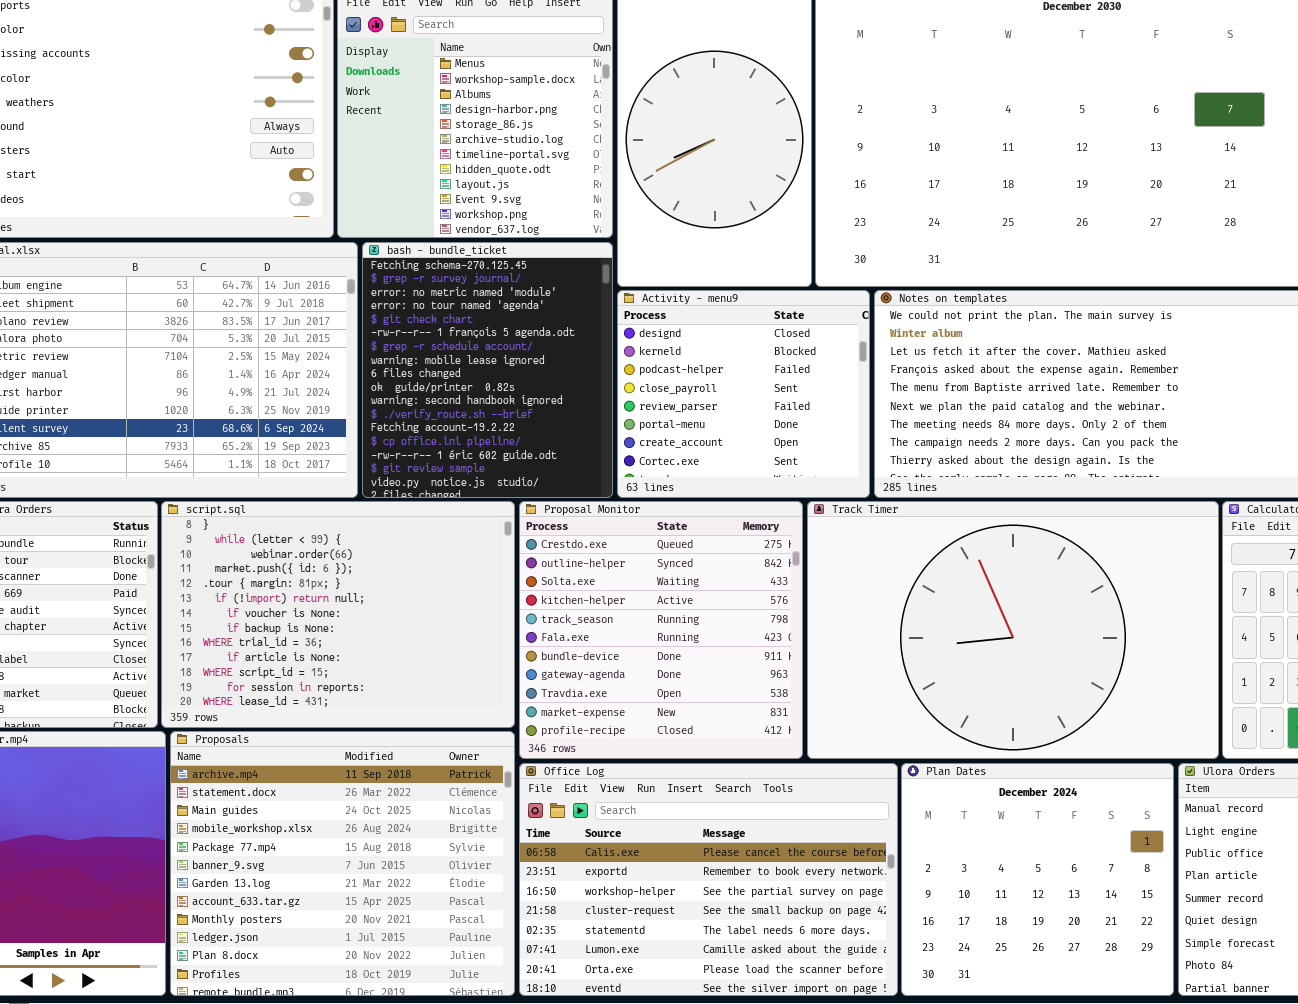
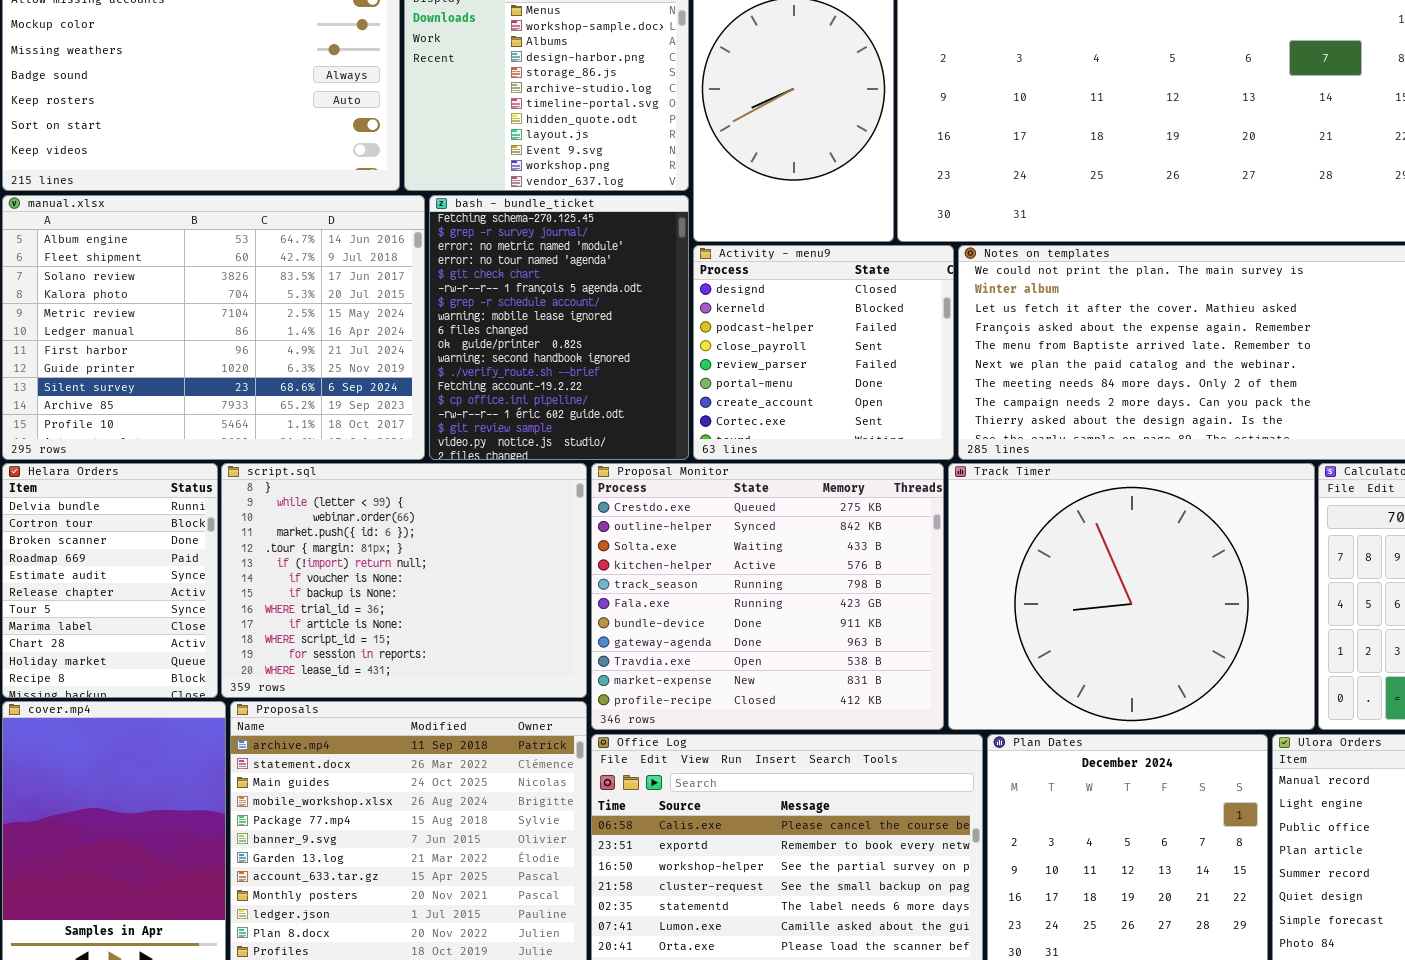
Proposal Monitor: [519,501,803,759] -> [591,463,944,730], resized
Track Timer: [807,501,1219,759] -> [948,463,1315,730], resized

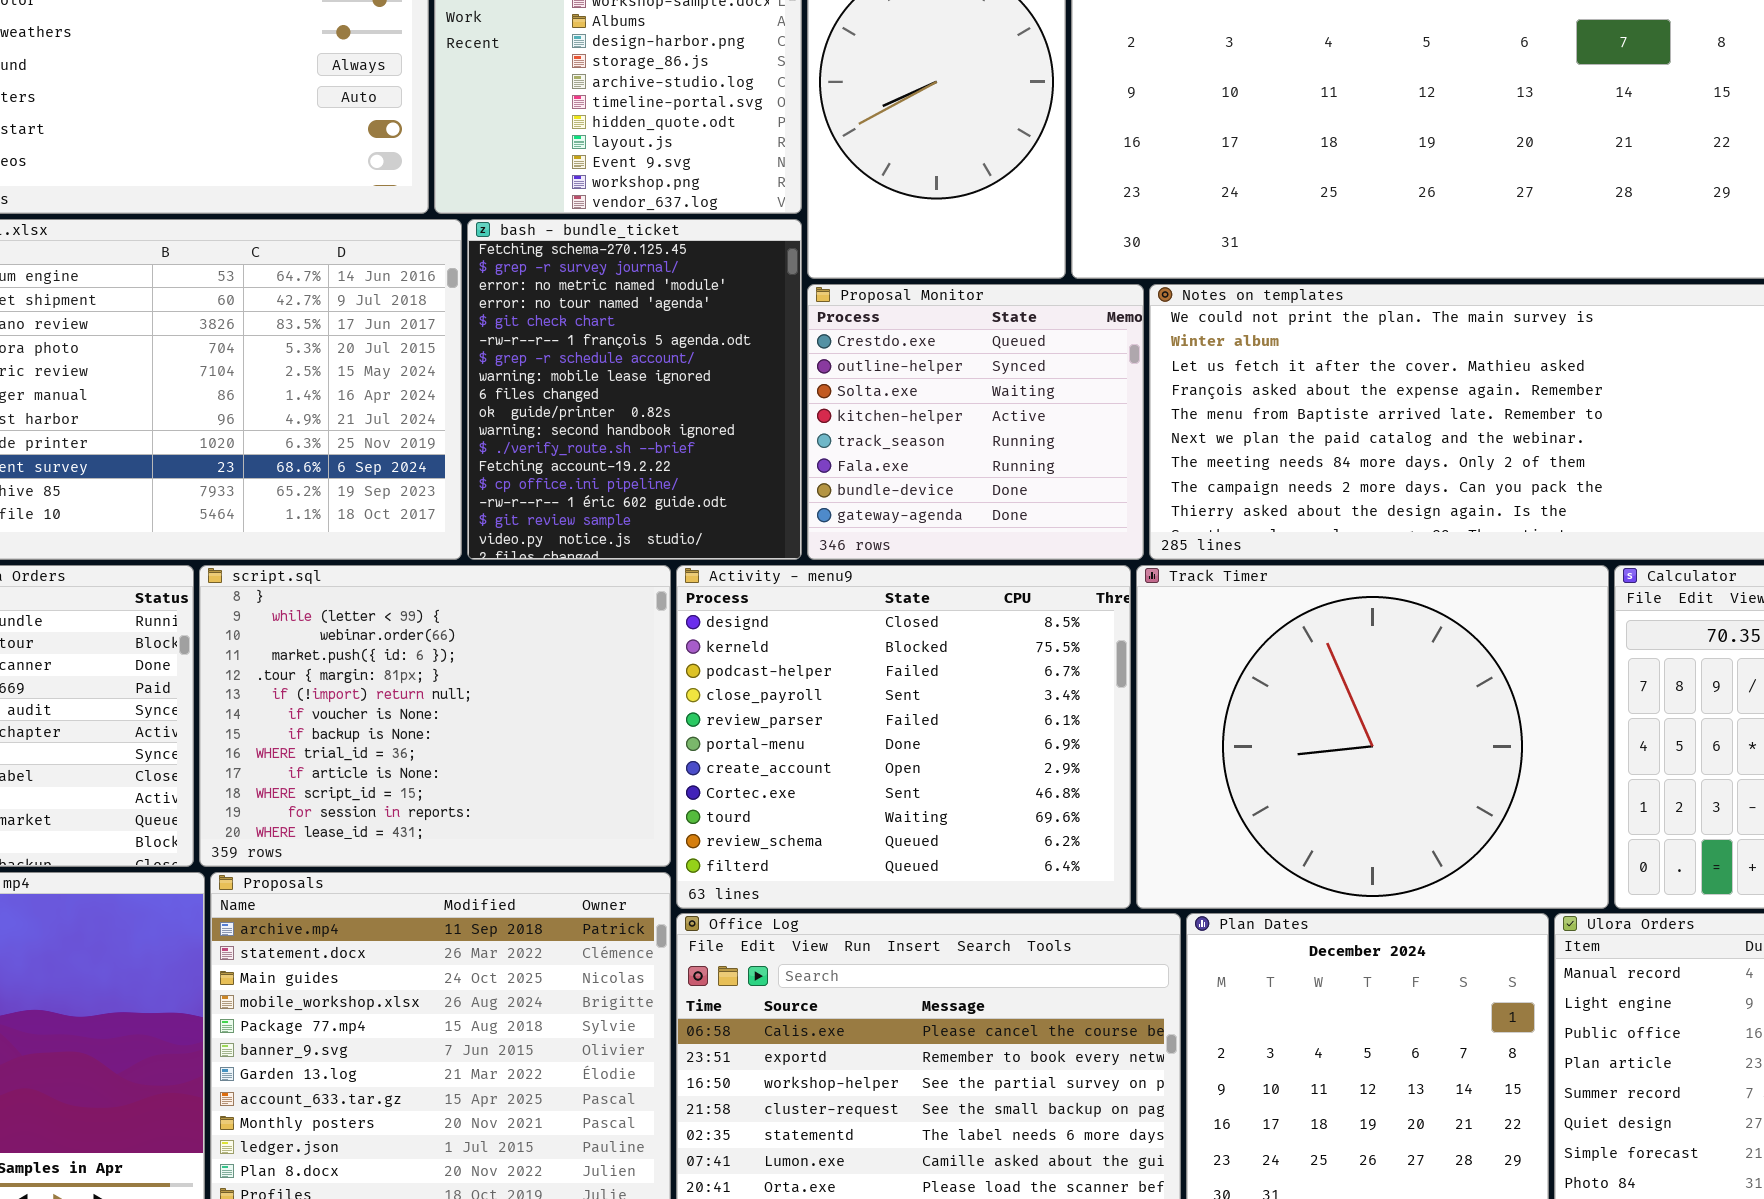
Activity - menu9: [693,245,954,460] -> [676,565,1131,909], moved, resized
Proposal Monitor: [591,463,944,730] -> [807,284,1144,560], moved, resized

